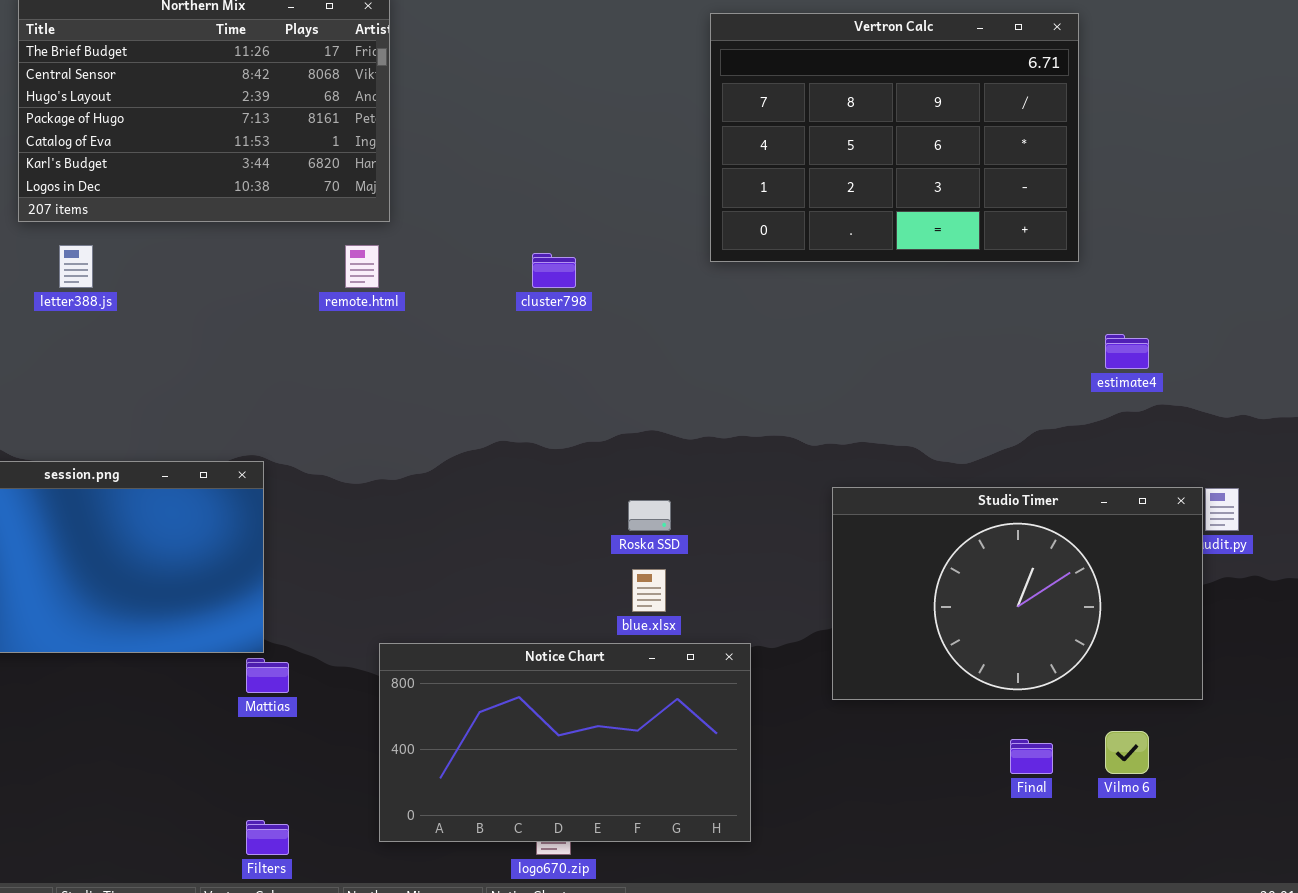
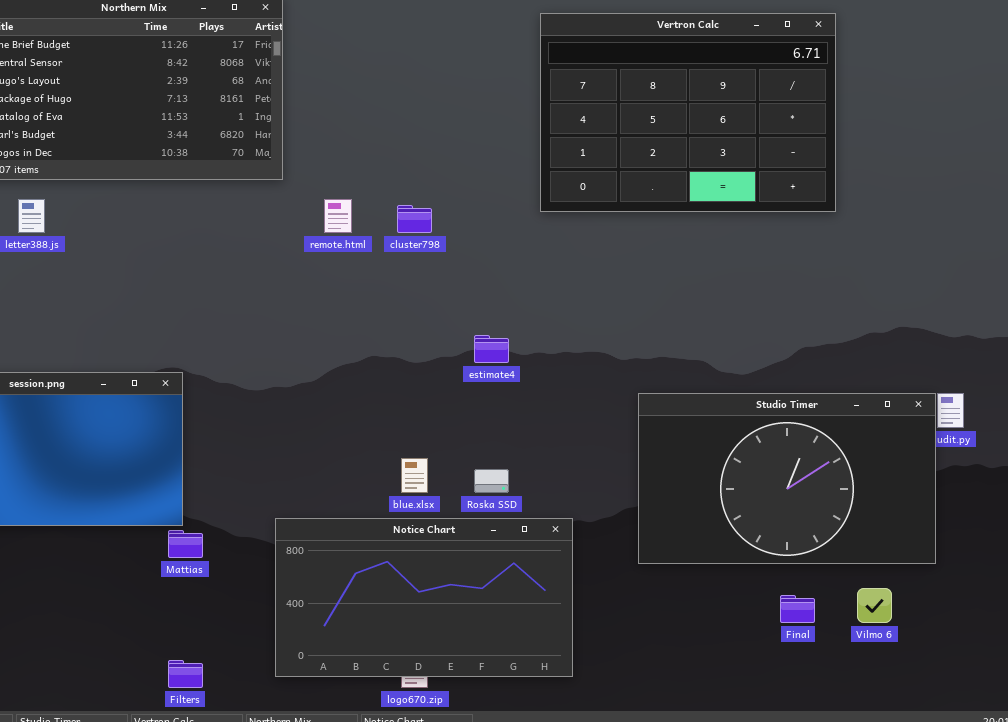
remote.html: [345,245,379,288] -> [324,199,352,233], moved
estimate4: [1105,334,1149,369] -> [474,335,509,363], moved
Roska SSD: [628,500,671,531] -> [474,469,509,493], moved
blue.xlsx: [632,569,666,612] -> [401,458,428,493], moved

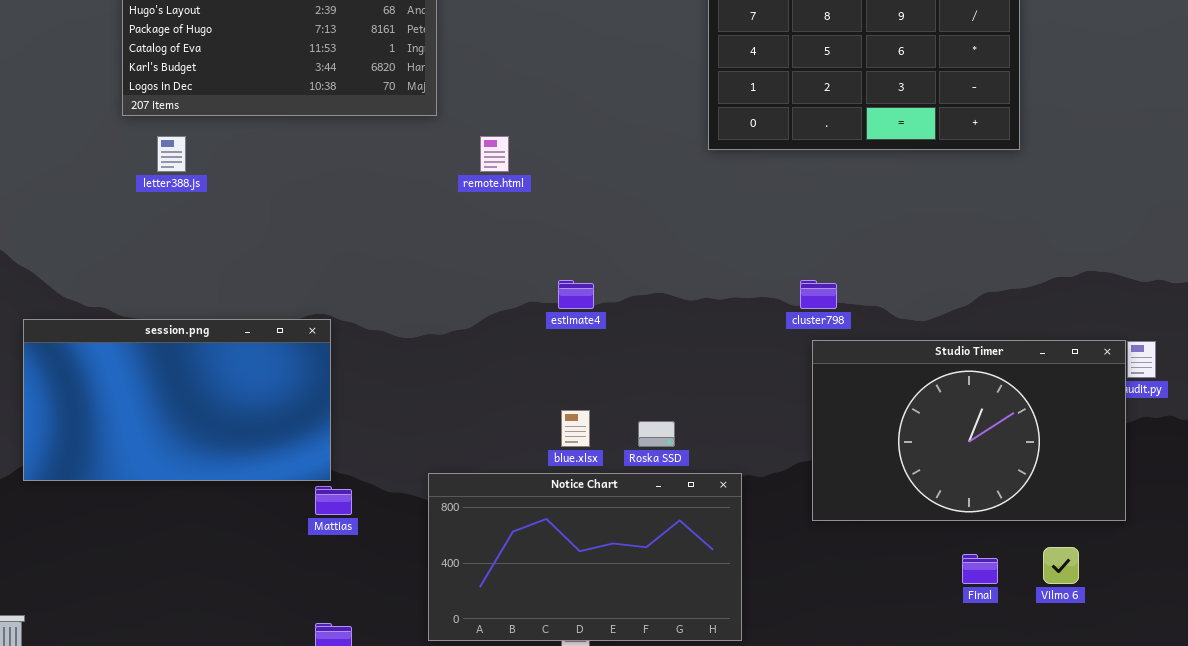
cluster798: [397,205,432,233] -> [800,280,837,309], moved
estimate4: [474,335,509,363] -> [558,280,594,309], moved

